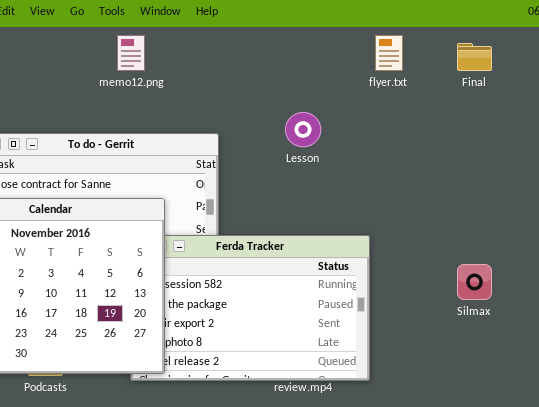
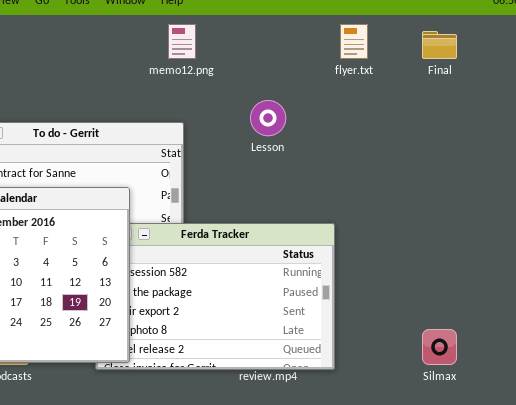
memo12.png: [117,35,145,71] -> [168,24,196,59], moved
Silmax: [457,264,492,300] -> [422,329,457,365], moved

